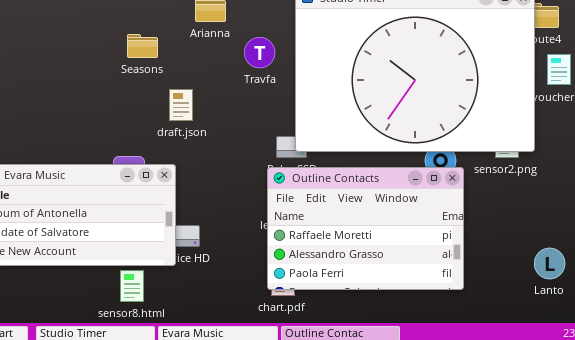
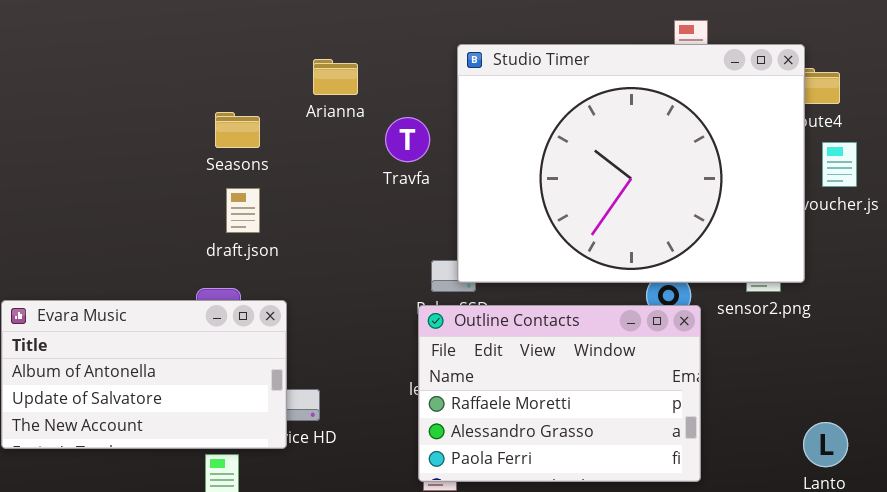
draft.json: [169,89,193,121] -> [226,188,260,233], moved

